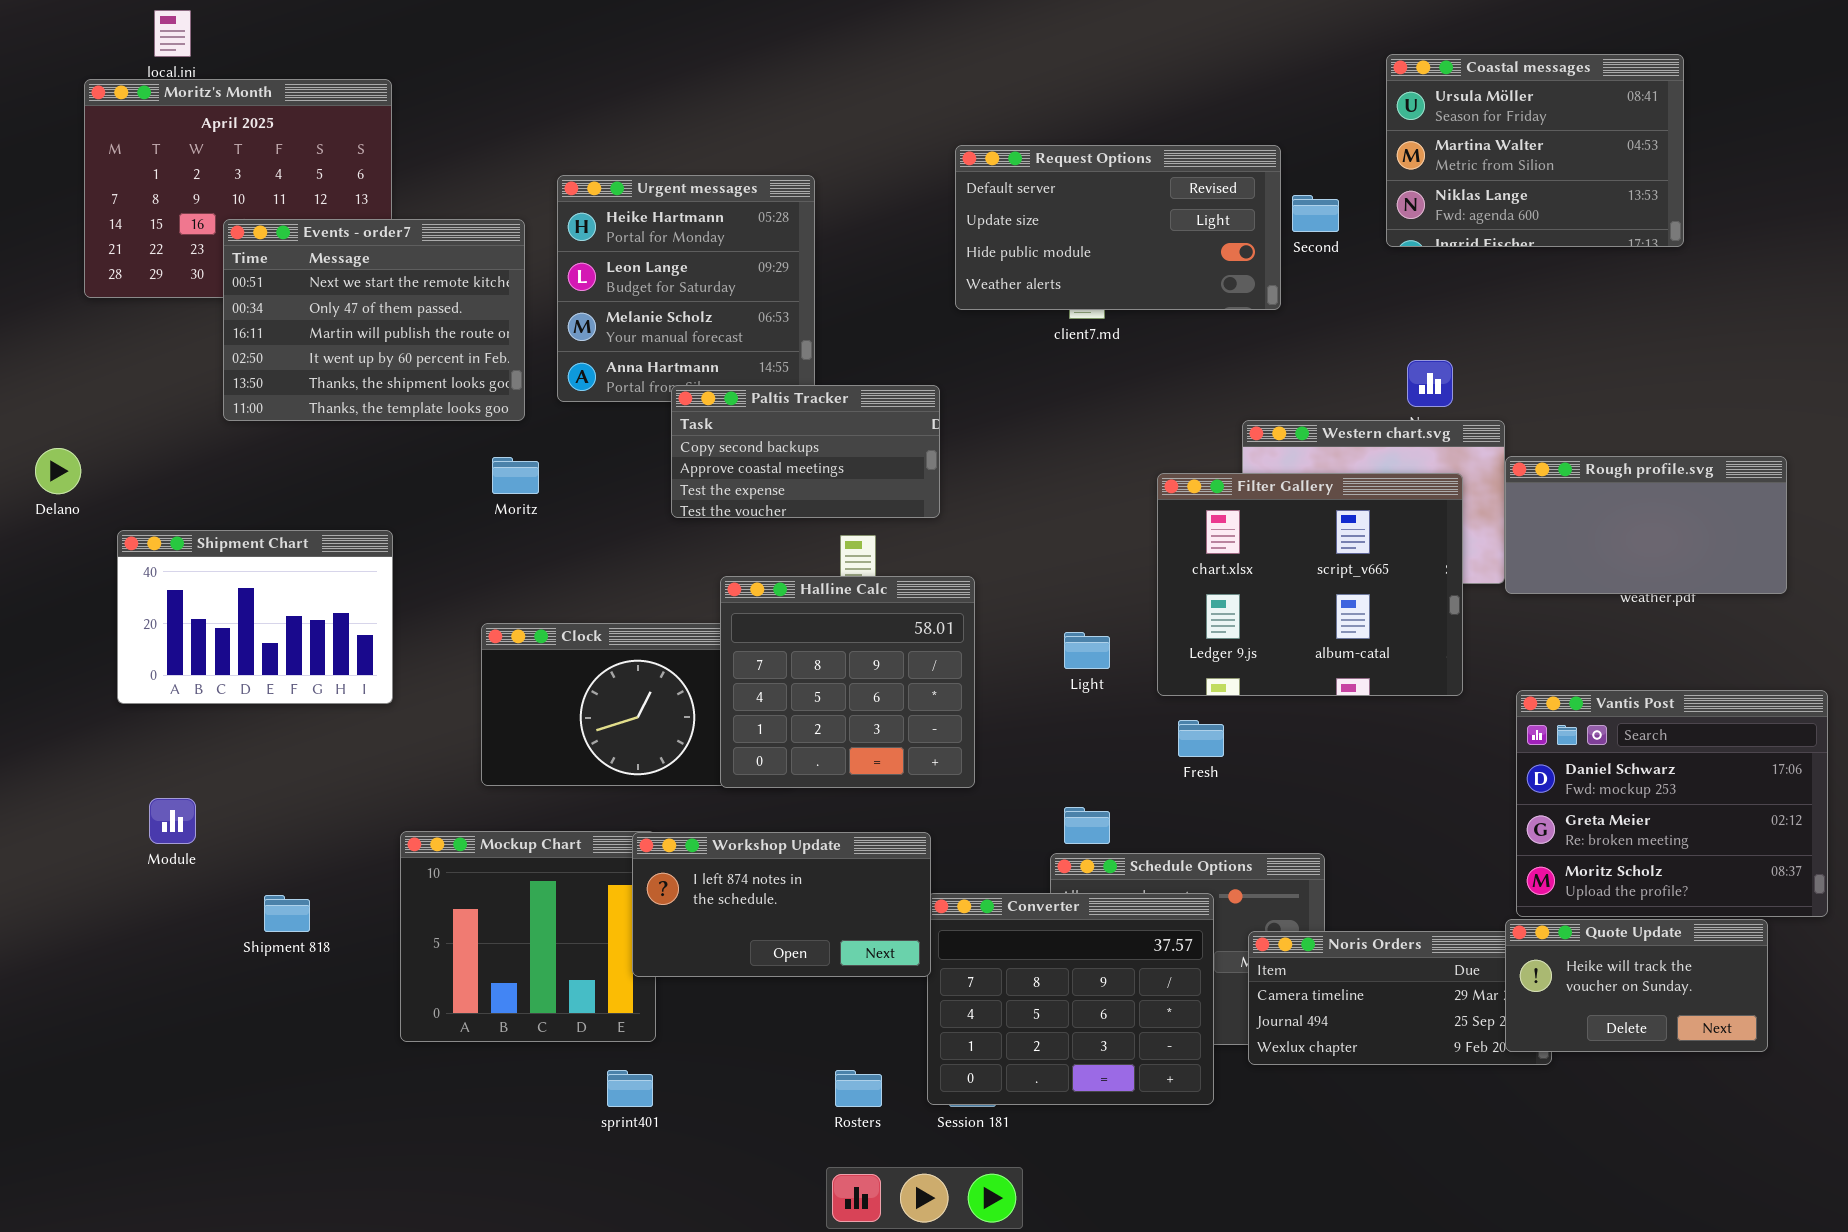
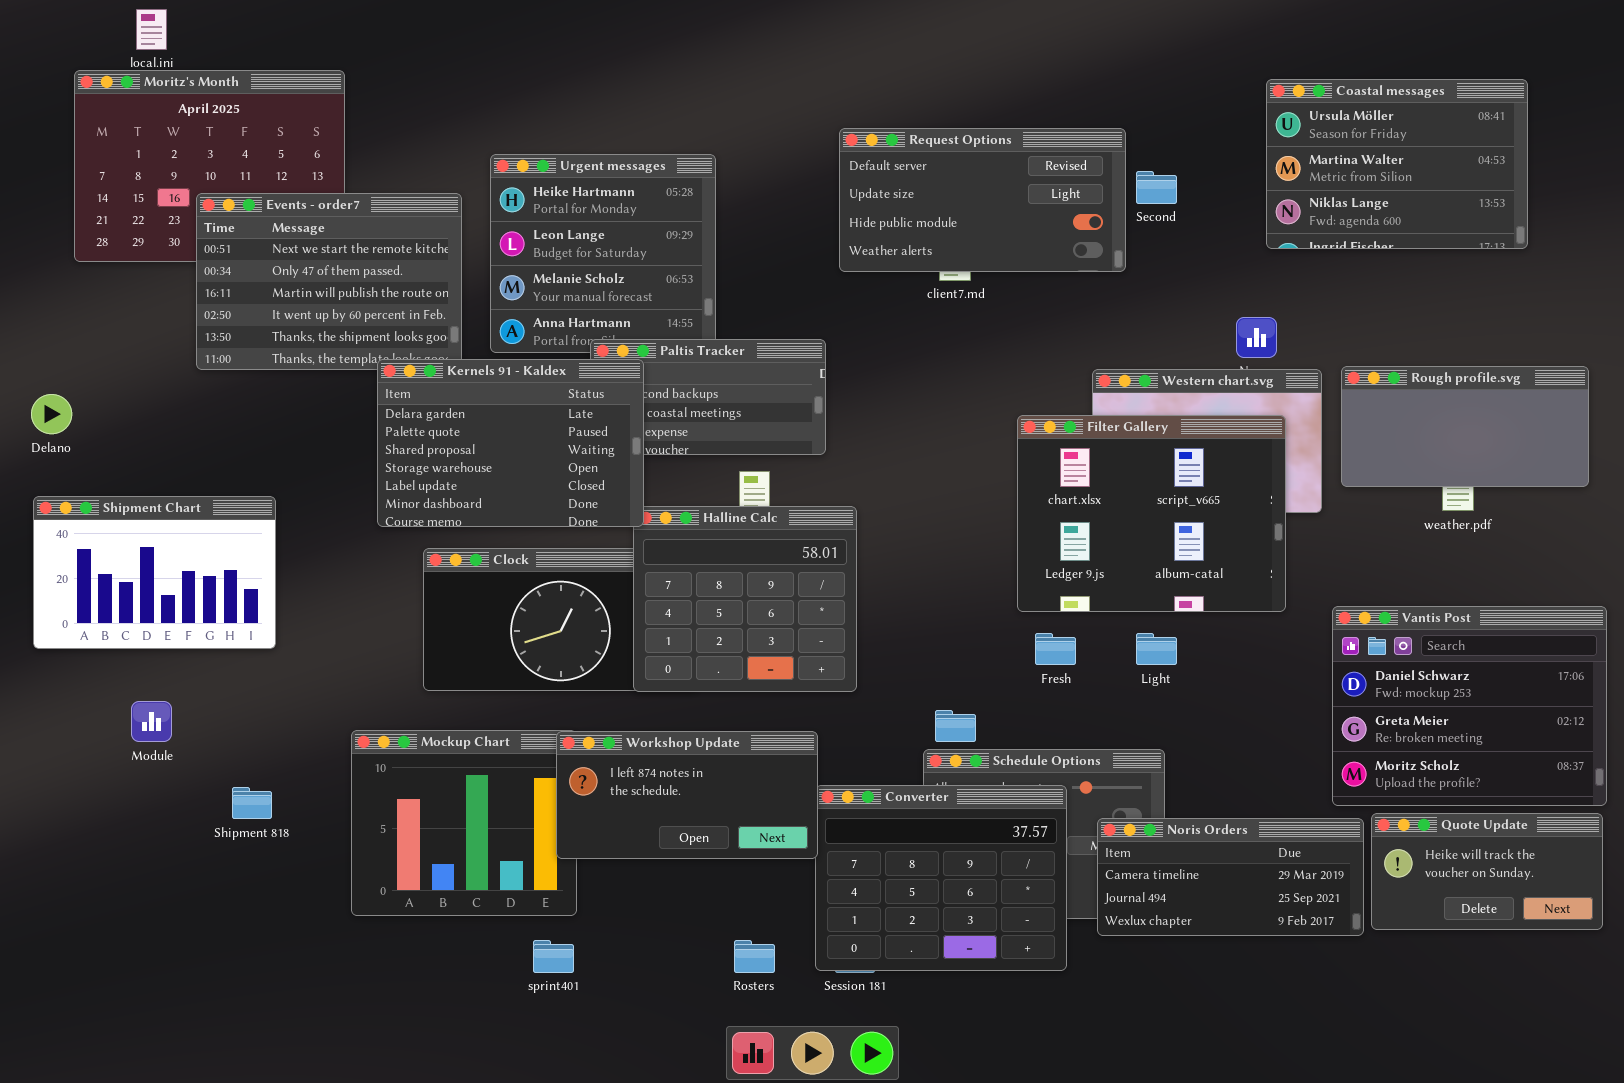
Coastal messages: [1386,54,1684,247] -> [1266,79,1528,249], moved
Kernels 91 - Kaldex: none -> [377,359,644,527], opened
Rough profile.svg: [1505,456,1787,594] -> [1341,366,1589,487], moved
Shipment Chart: [117,530,393,704] -> [33,496,276,649], moved
Light: [1064,632,1110,669] -> [1136,633,1177,665], moved
Quote Update: [1505,919,1768,1052] -> [1371,813,1603,930], moved

